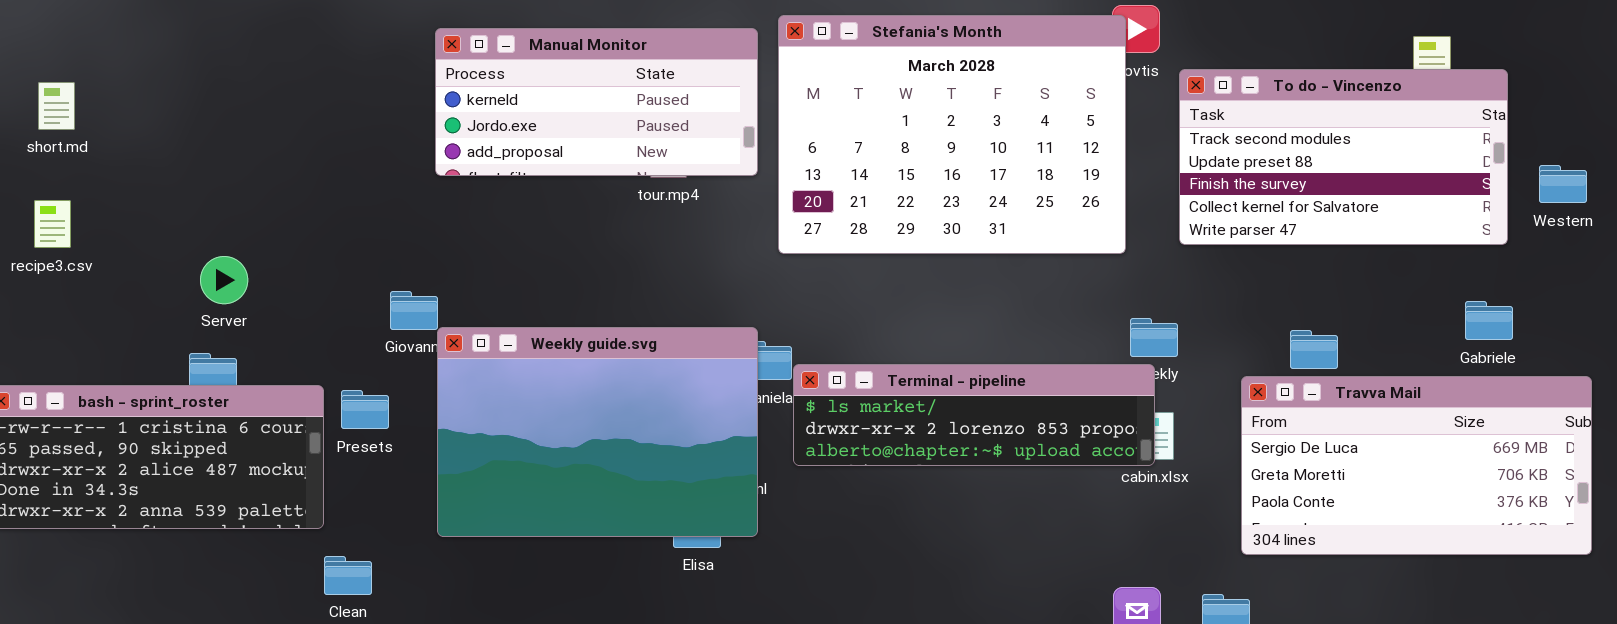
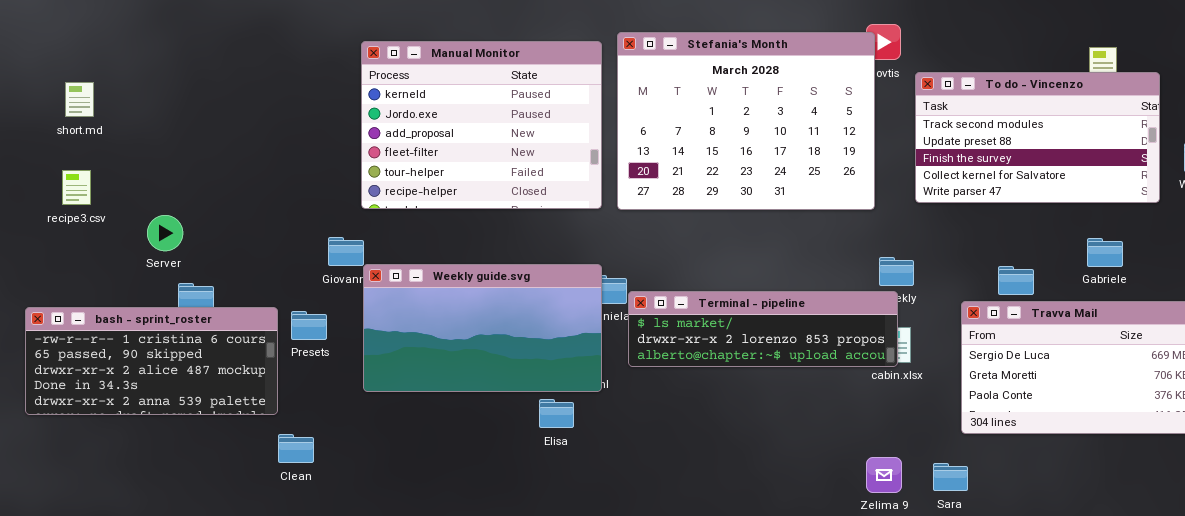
Manual Monitor: [435,28,758,176] -> [361,41,602,209], resized
Server: [200,256,248,304] -> [147,215,183,251], moved
Gabriele: [1465,301,1513,340] -> [1087,238,1123,267], moved
Weekly guide.svg: [437,327,758,537] -> [363,264,602,392], resized

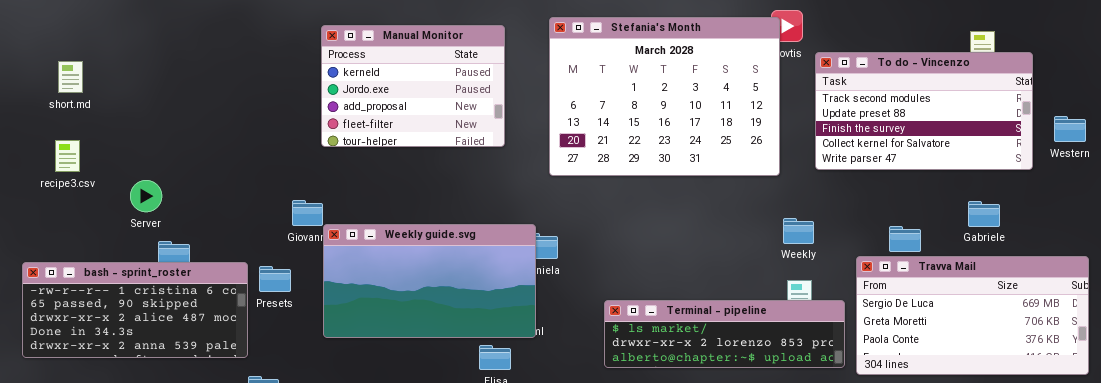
Manual Monitor: [361,41,602,209] -> [321,25,505,147], resized
Terminal - pipeline: [628,291,898,367] -> [604,300,845,368], moved

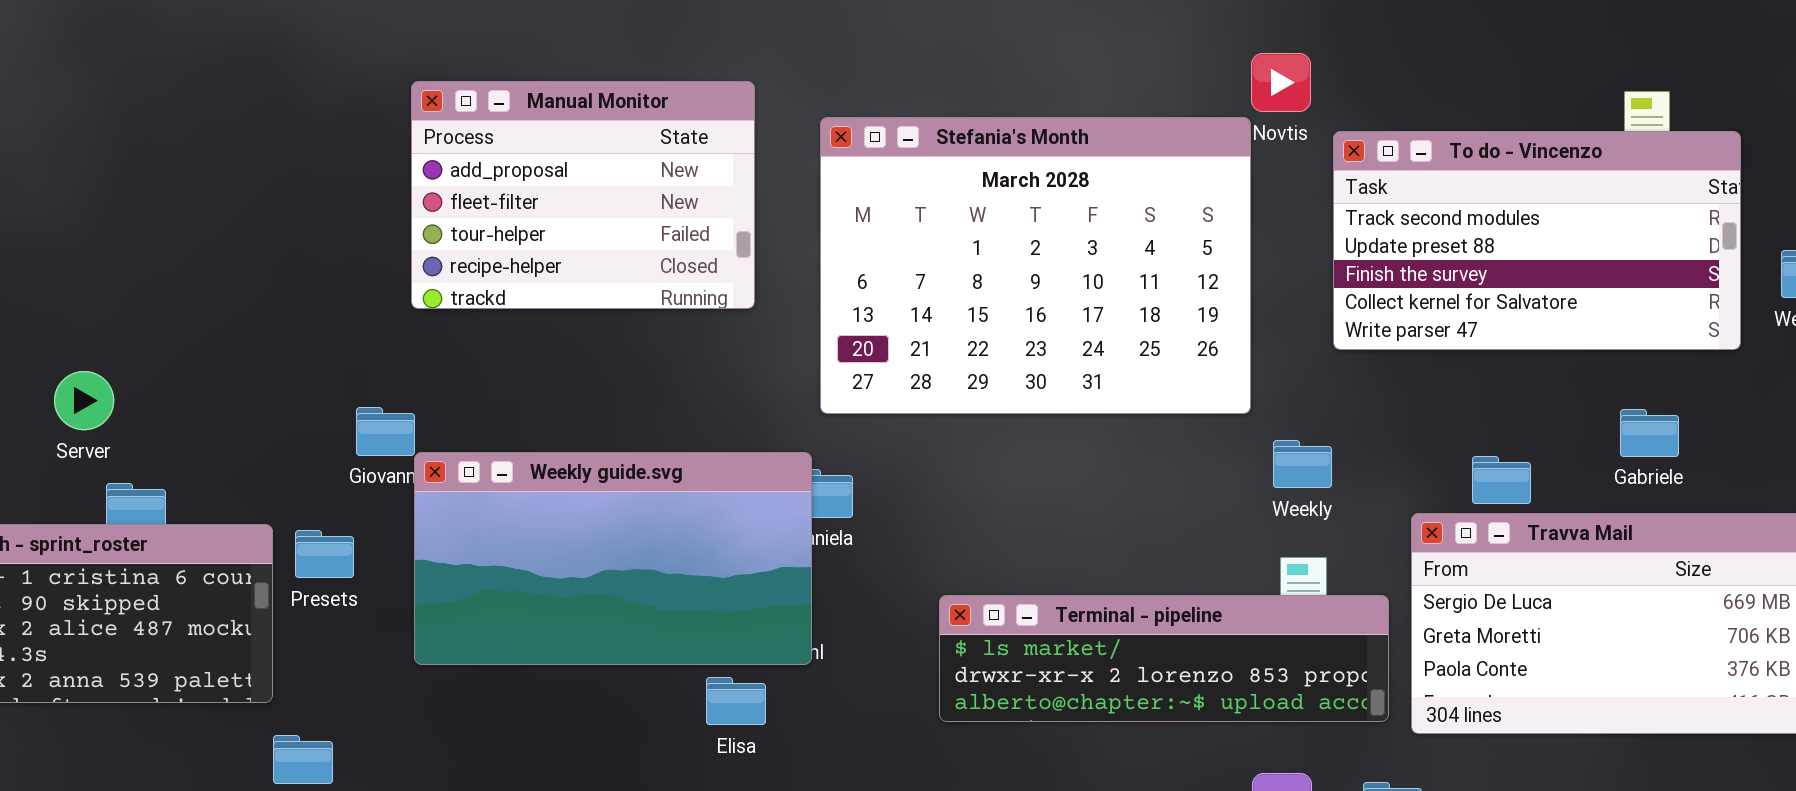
Stefania's Month: [549,17,780,176] -> [820,117,1251,414], moved
Manual Monitor: [321,25,505,147] -> [411,81,755,309], scrolled down 2 rows

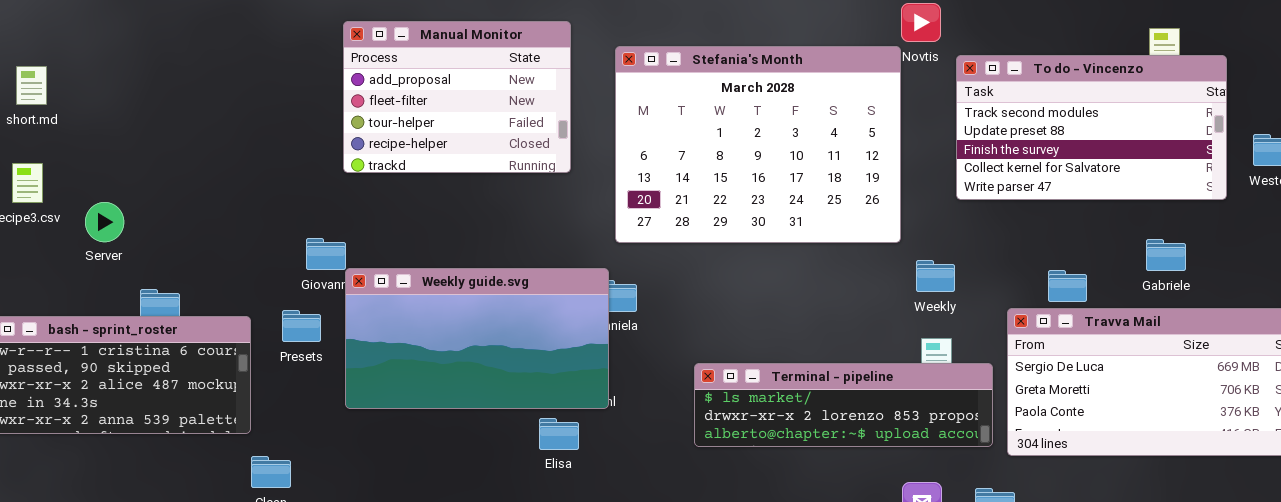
Server: [54,371,114,430] -> [85,202,124,242], moved
Presets: [295,530,354,578] -> [282,310,321,342], moved

